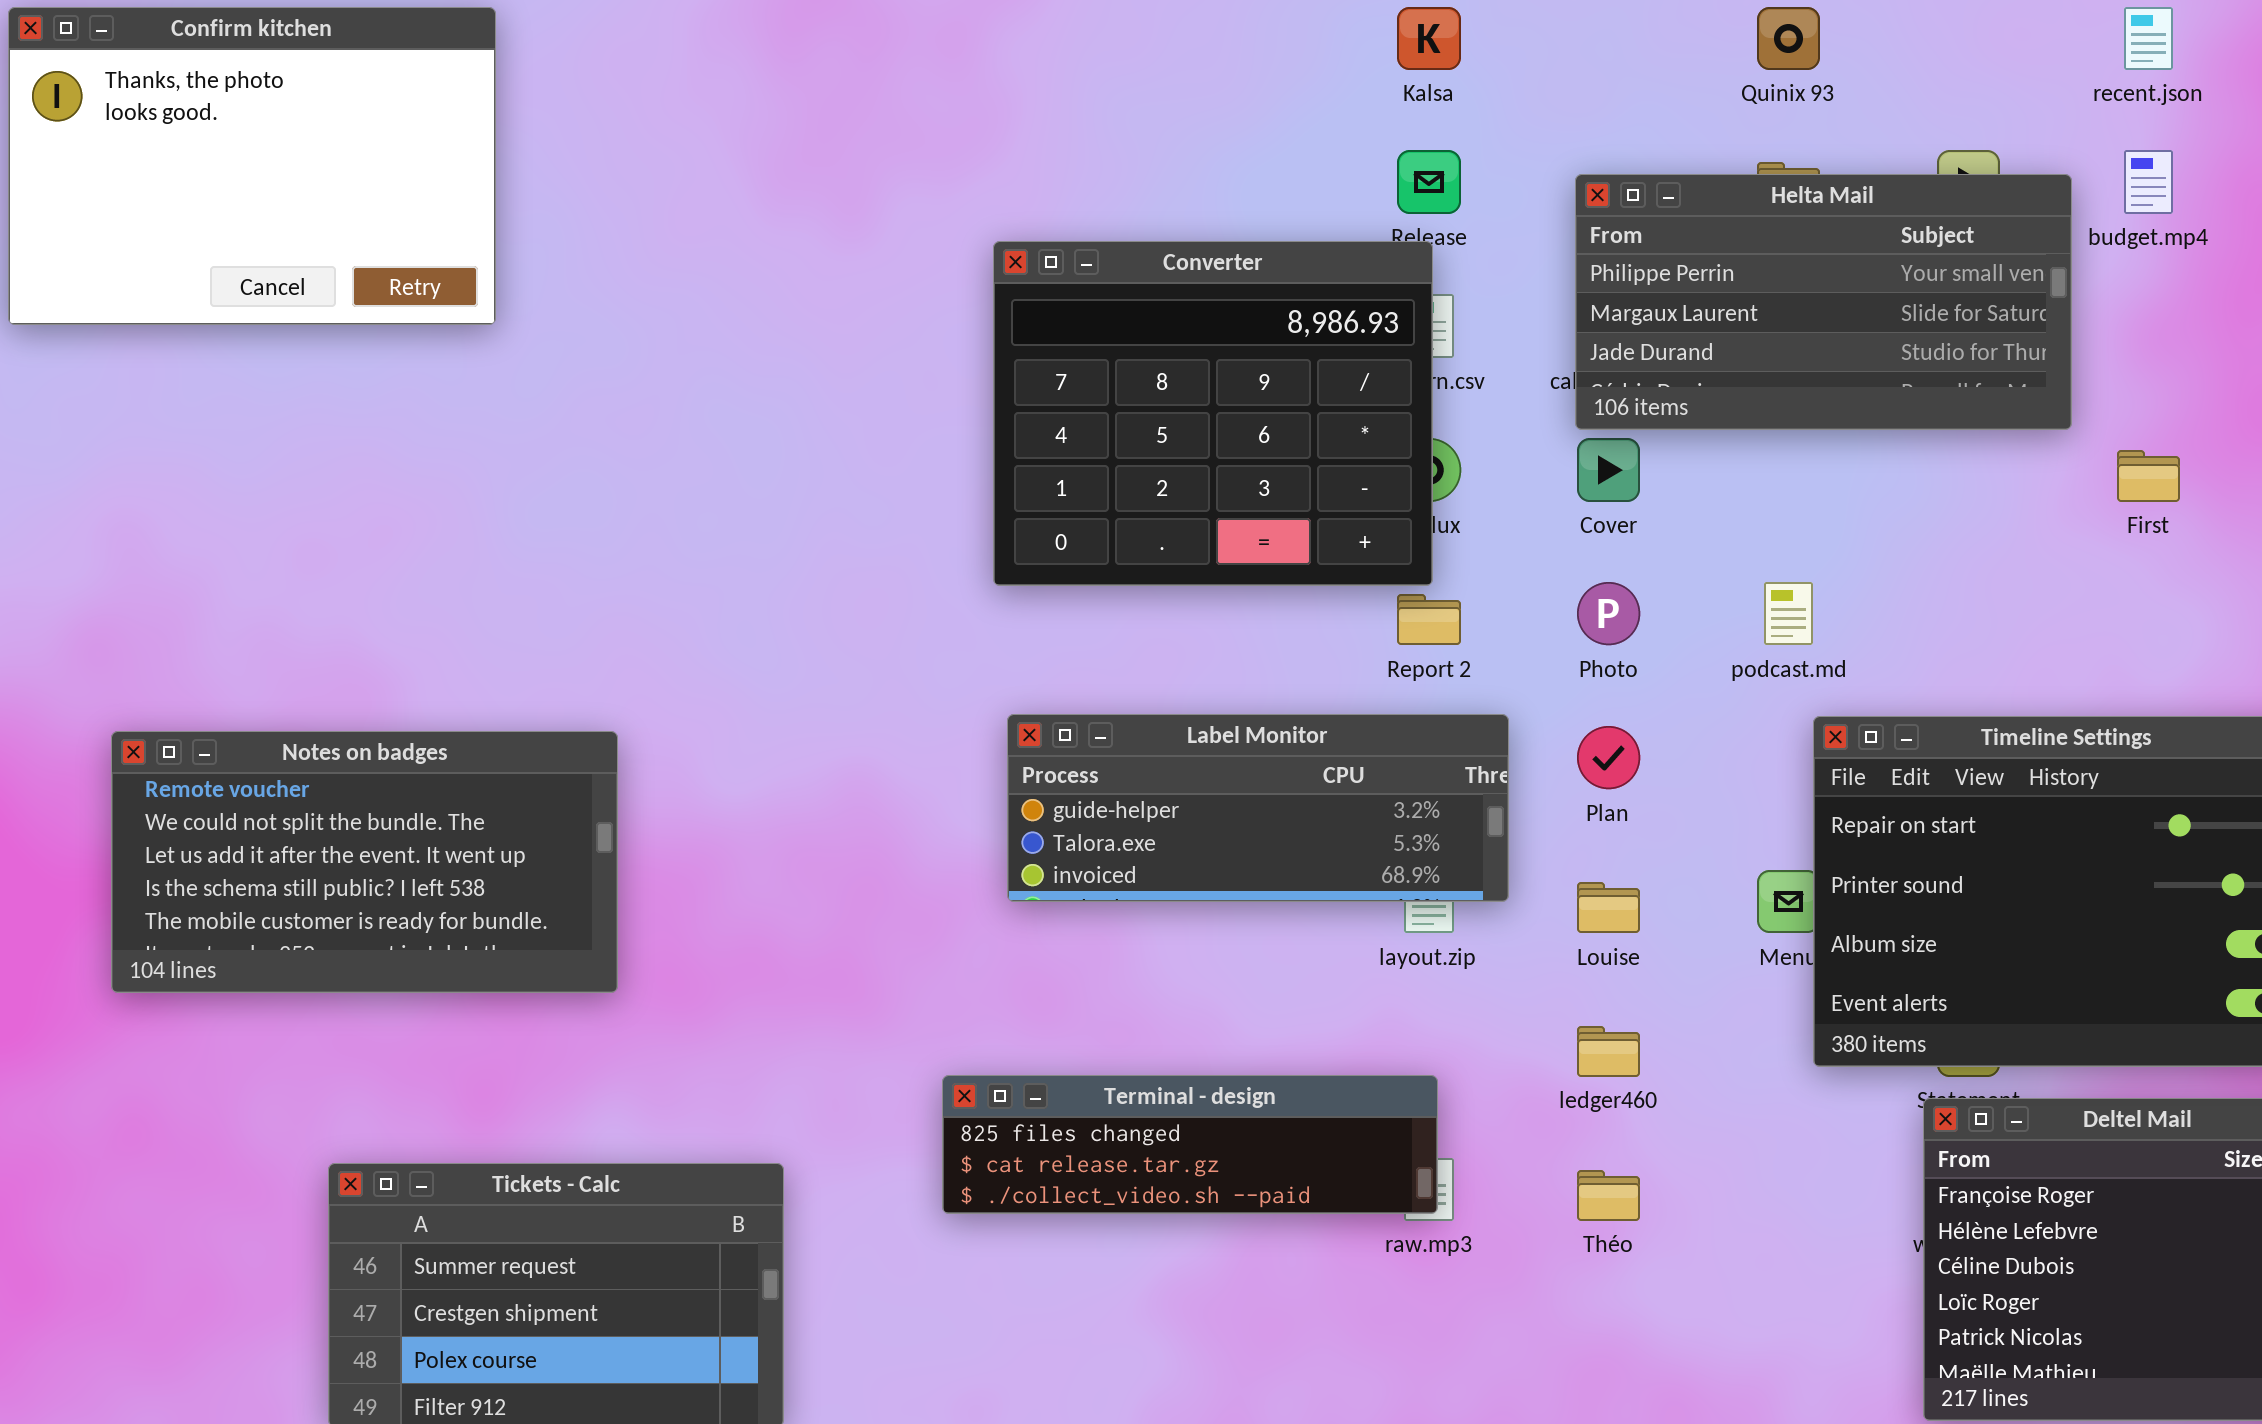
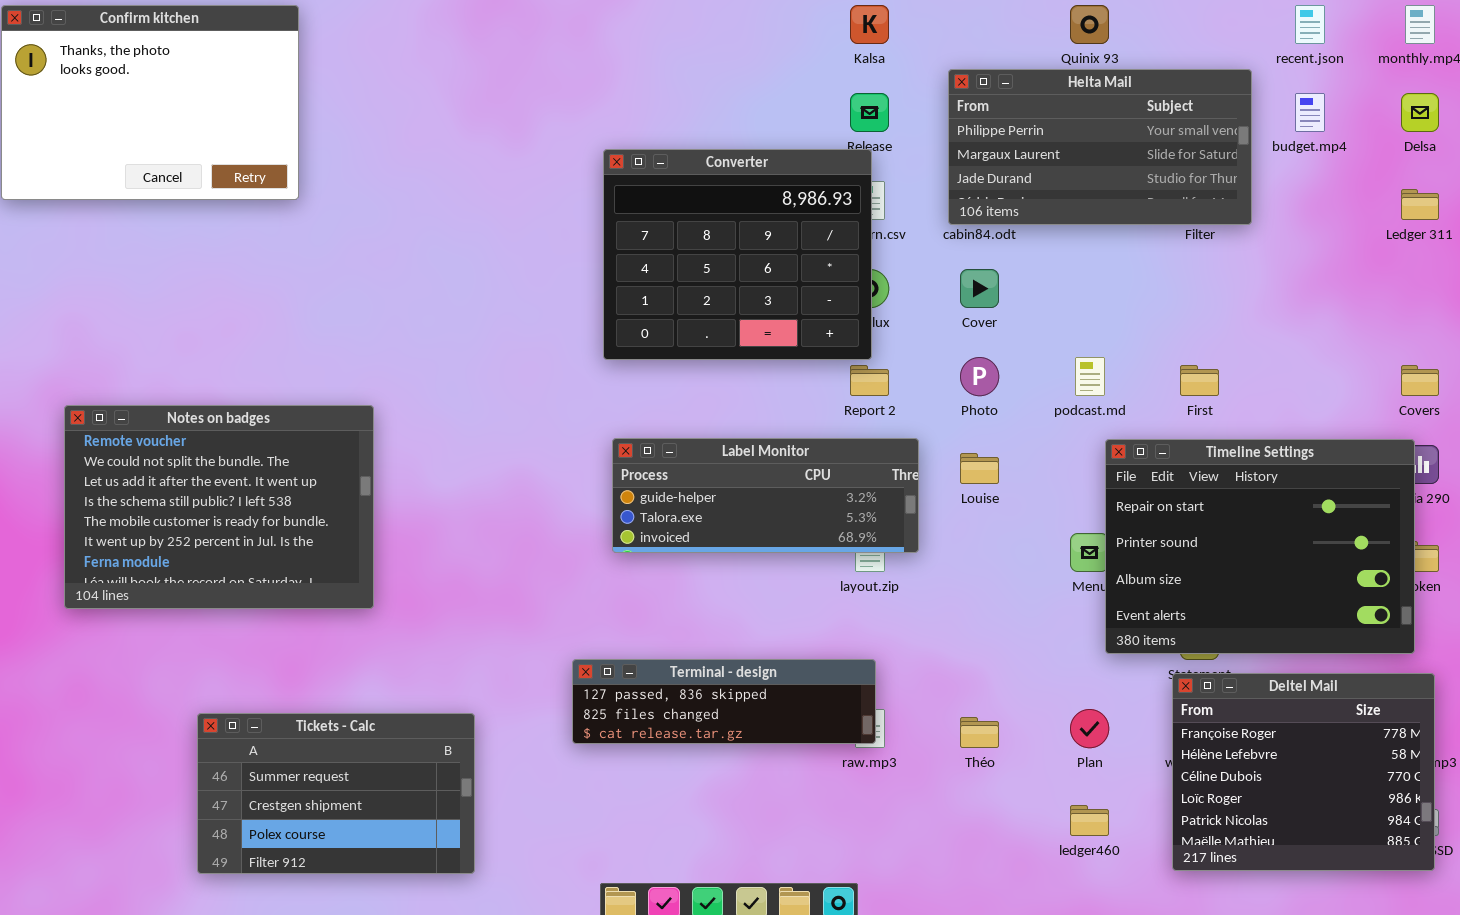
Helta Mail: [1575,174,2072,430] -> [948,69,1252,225], moved
First: [2117,450,2180,502] -> [1180,365,1219,396], moved
Plan: [1577,726,1640,789] -> [1070,709,1109,748], moved
Notes on badges: [111,731,618,993] -> [64,405,374,609], resized
Louise: [1577,882,1640,933] -> [960,453,999,484], moved
ledger460: [1577,1026,1640,1077] -> [1070,805,1109,836], moved
Terminal - design: [942,1075,1438,1214] -> [572,659,876,744], scrolled up 1 row

